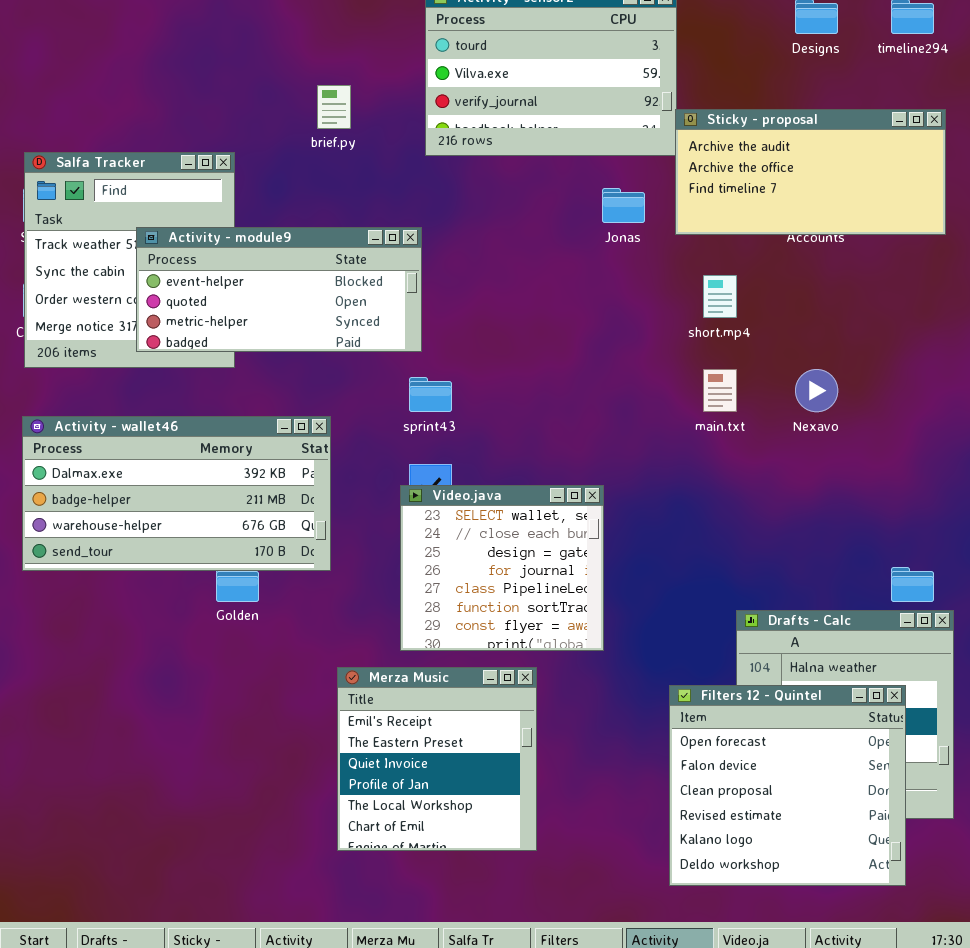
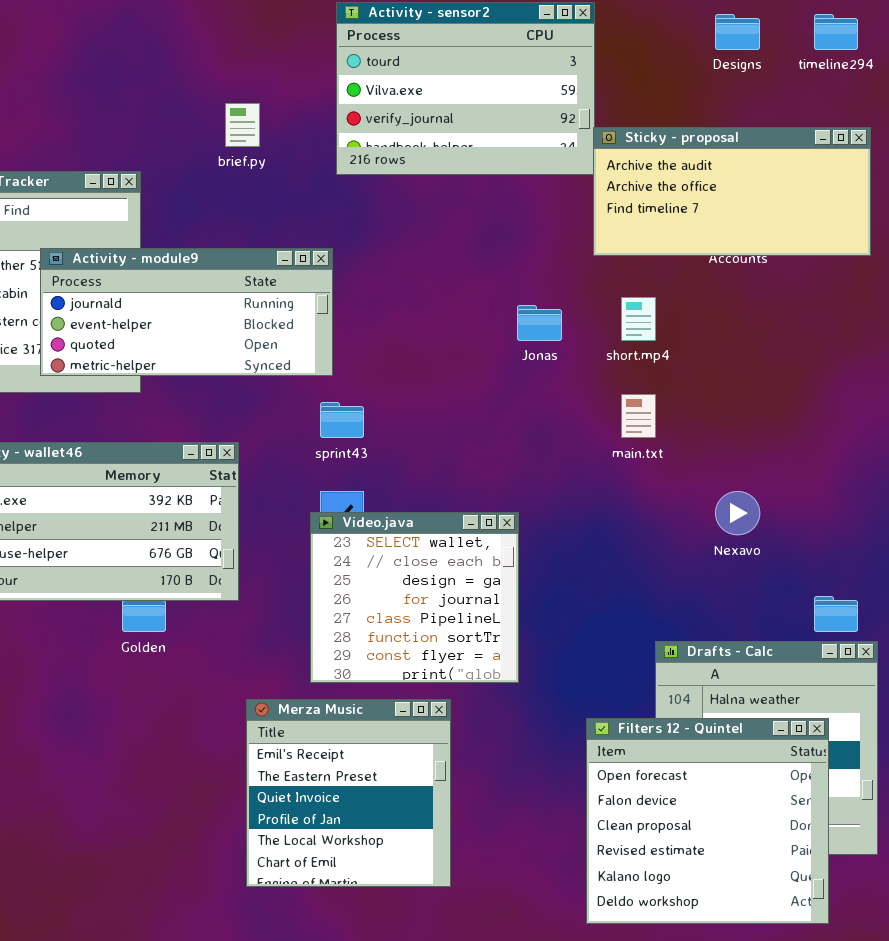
Jonas: [602,188,645,223] -> [517,305,562,341], moved
Activity - module9: [136,227,422,352] -> [40,248,333,376], scrolled up 1 row
Nexavo: [795,369,838,412] -> [715,491,760,535], moved

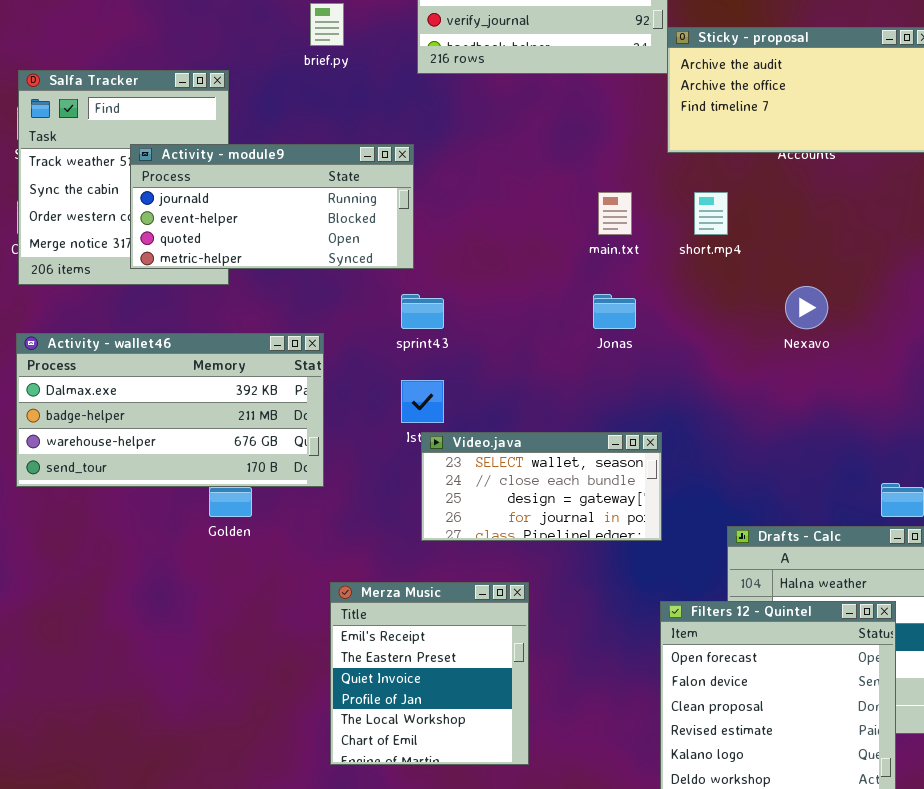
Jonas: [517,305,562,341] -> [593,294,636,329], moved
main.txt: [621,394,656,438] -> [598,192,632,235], moved
Nexavo: [715,491,760,535] -> [785,286,828,329], moved
Video.java: [310,512,519,683] -> [421,432,662,541], moved, resized

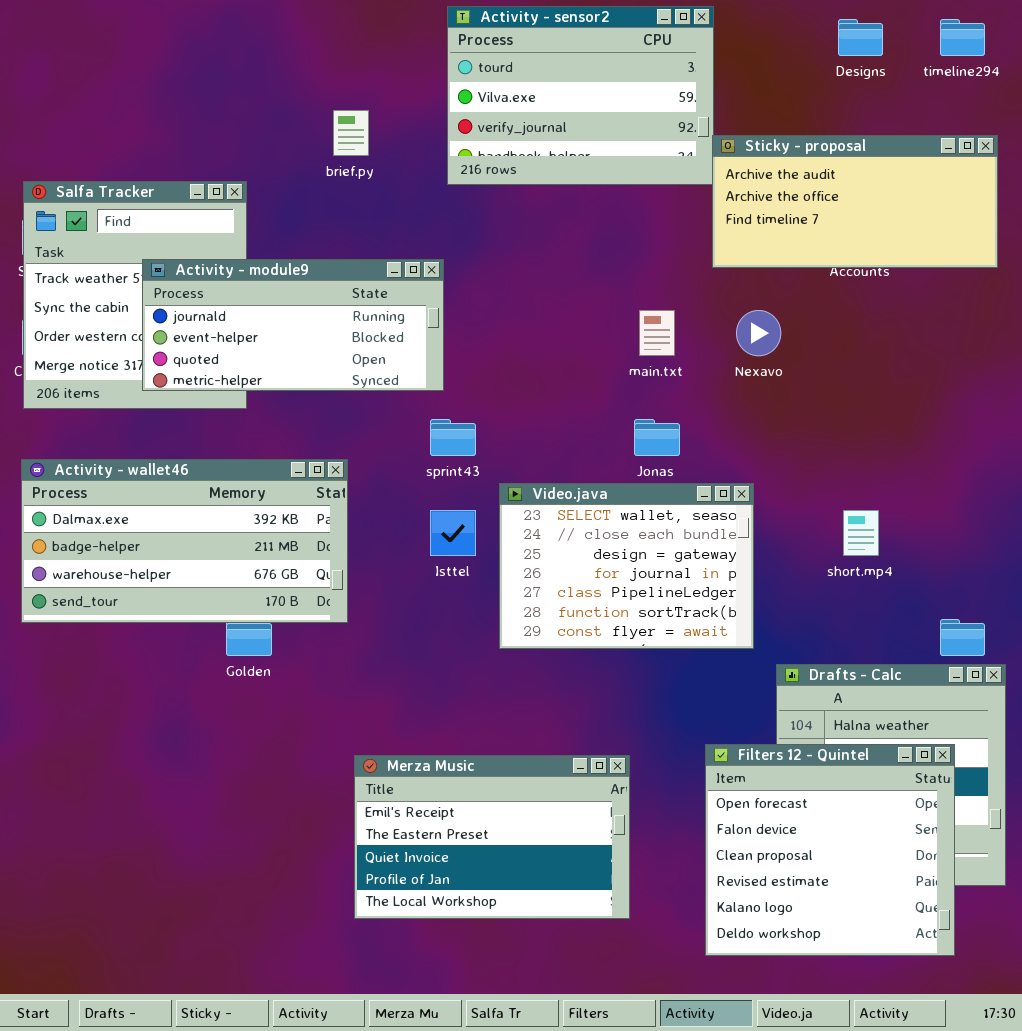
short.mp4: [694,192,728,235] -> [843,510,879,556], moved
Nexavo: [785,286,828,329] -> [736,310,781,356], moved
Video.java: [421,432,662,541] -> [499,483,754,649], moved, resized
Merza Music: [330,582,529,765] -> [354,755,630,919], resized

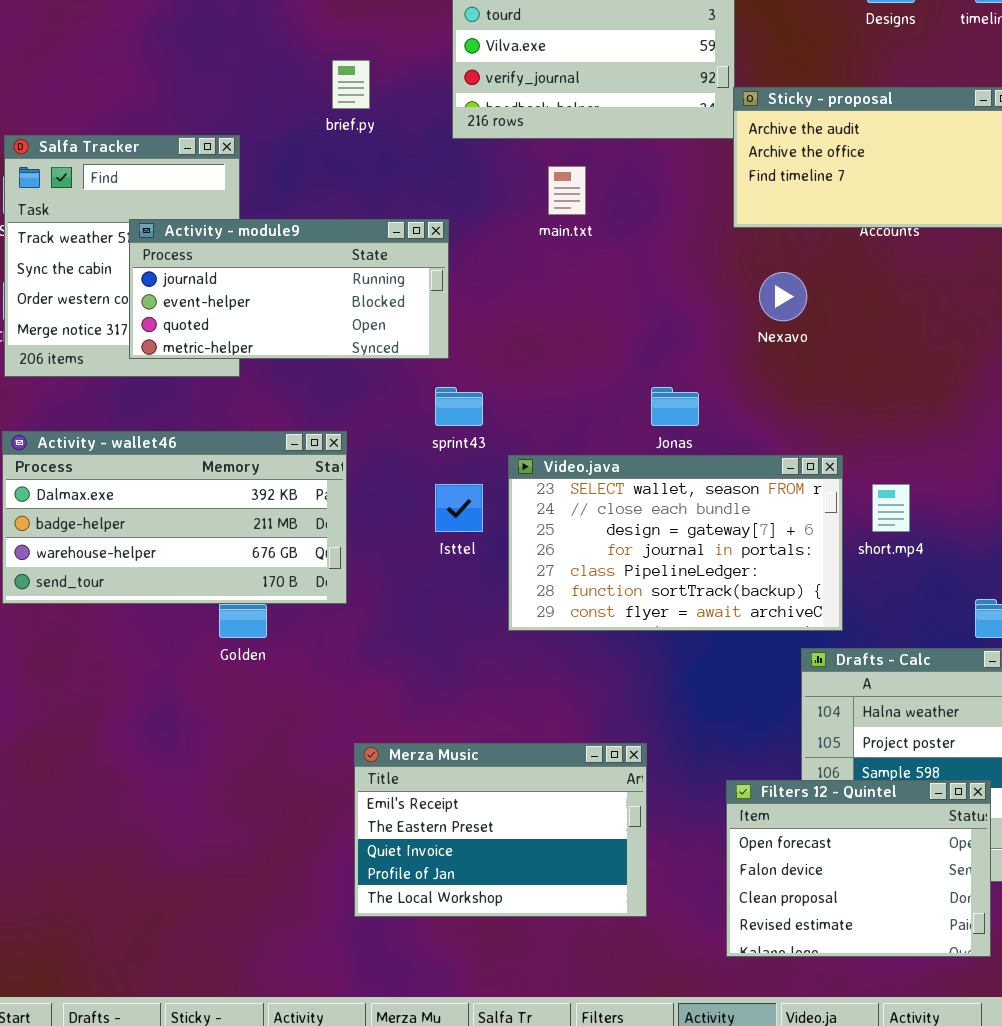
main.txt: [639,310,675,356] -> [548,166,586,215], moved
Video.java: [499,483,754,649] -> [508,455,843,631], resized
Filters 12 - Quintel: [705,744,955,956] -> [726,780,991,957], resized

